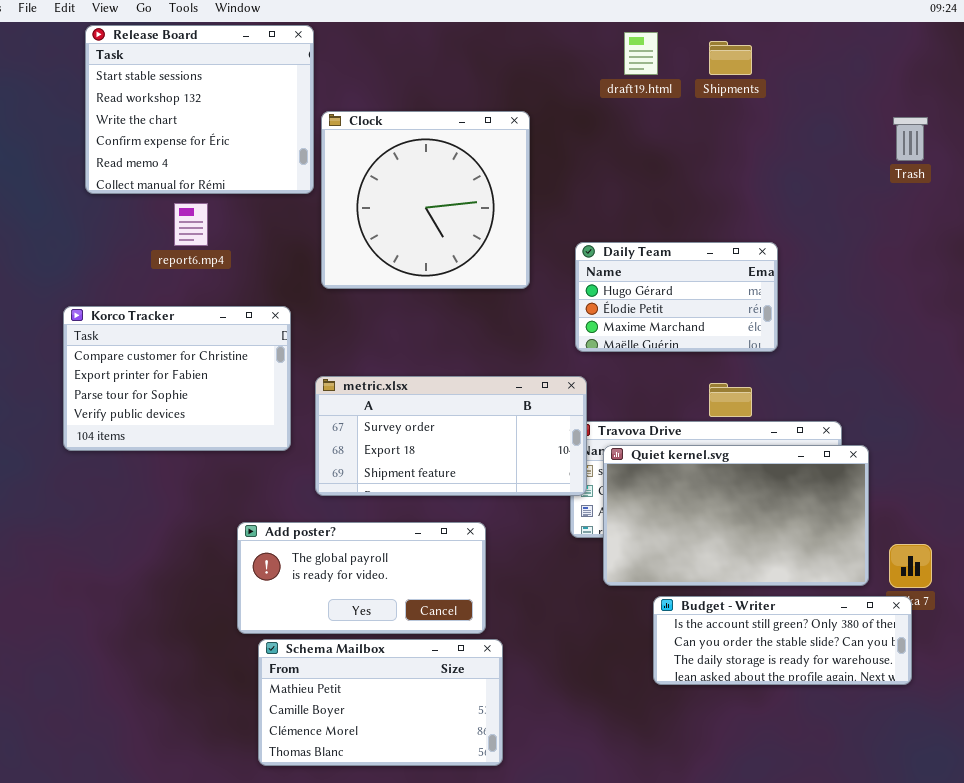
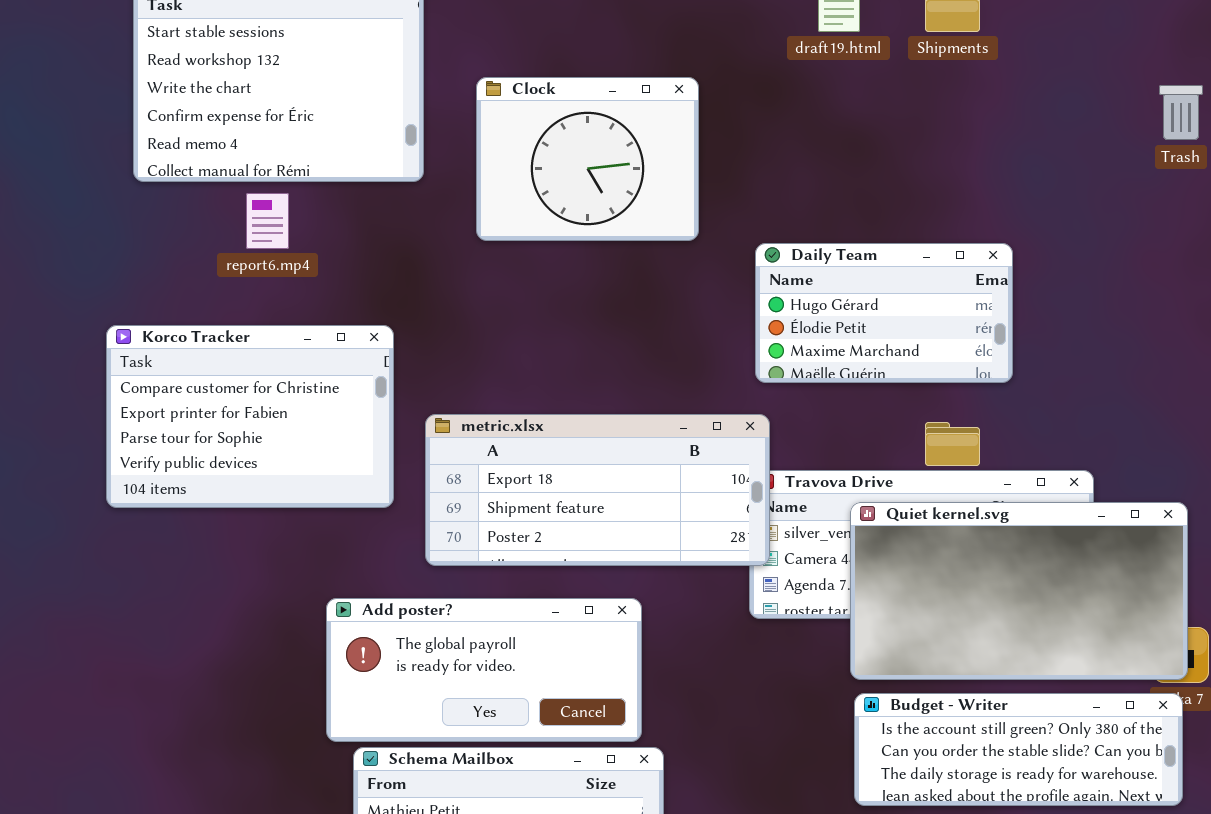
Clock: [321,111,530,289] -> [476,77,699,241], resized
metric.xlsx: [315,376,587,496] -> [425,414,770,566], scrolled down 1 row
Quiet kernel.svg: [603,445,869,586] -> [850,502,1188,680], moved

